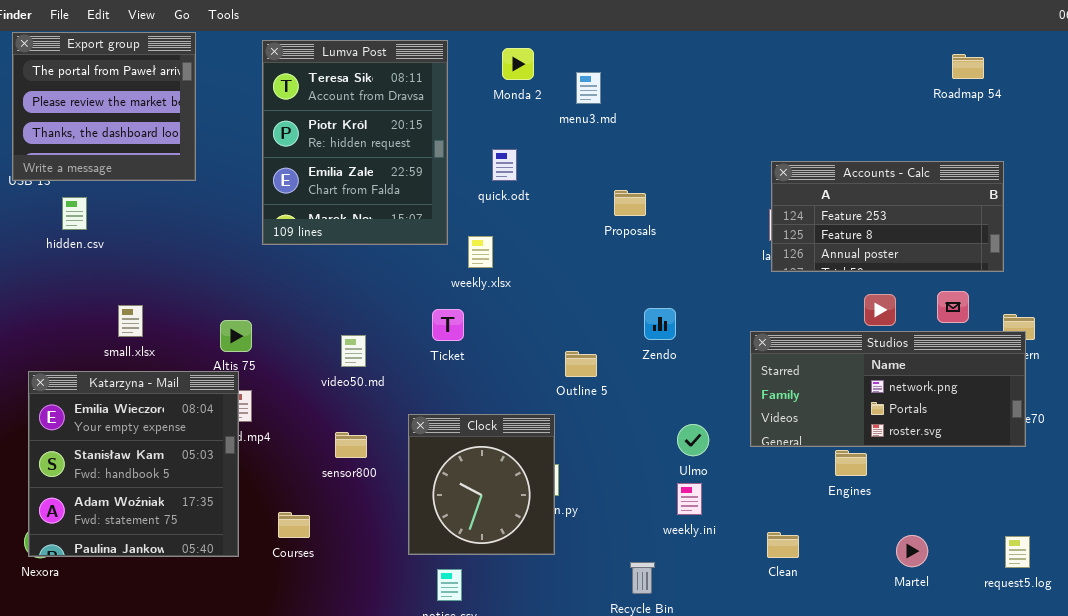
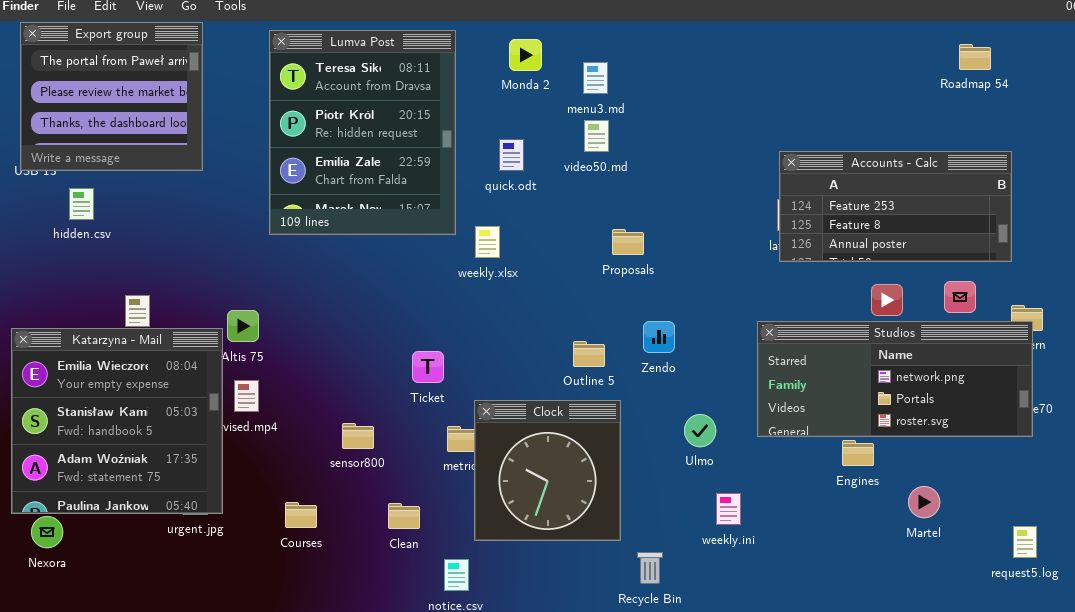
Proposals: [614,190,646,216] -> [612,229,644,255], moved
Zendo: [644,308,676,340] -> [643,321,675,353], moved
Ticket: [432,309,464,341] -> [412,351,444,383], moved
video50.md: [341,335,366,367] -> [584,120,609,152], moved
Katarzyna - Mail: [28,371,239,557] -> [11,328,223,514], moved
Clock: [408,414,555,555] -> [474,400,621,541], moved
weekly.ini: [677,483,702,515] -> [716,493,741,525], moved
Clean: [767,532,799,558] -> [388,503,420,529], moved
Martel: [896,535,928,567] -> [908,486,940,518], moved

